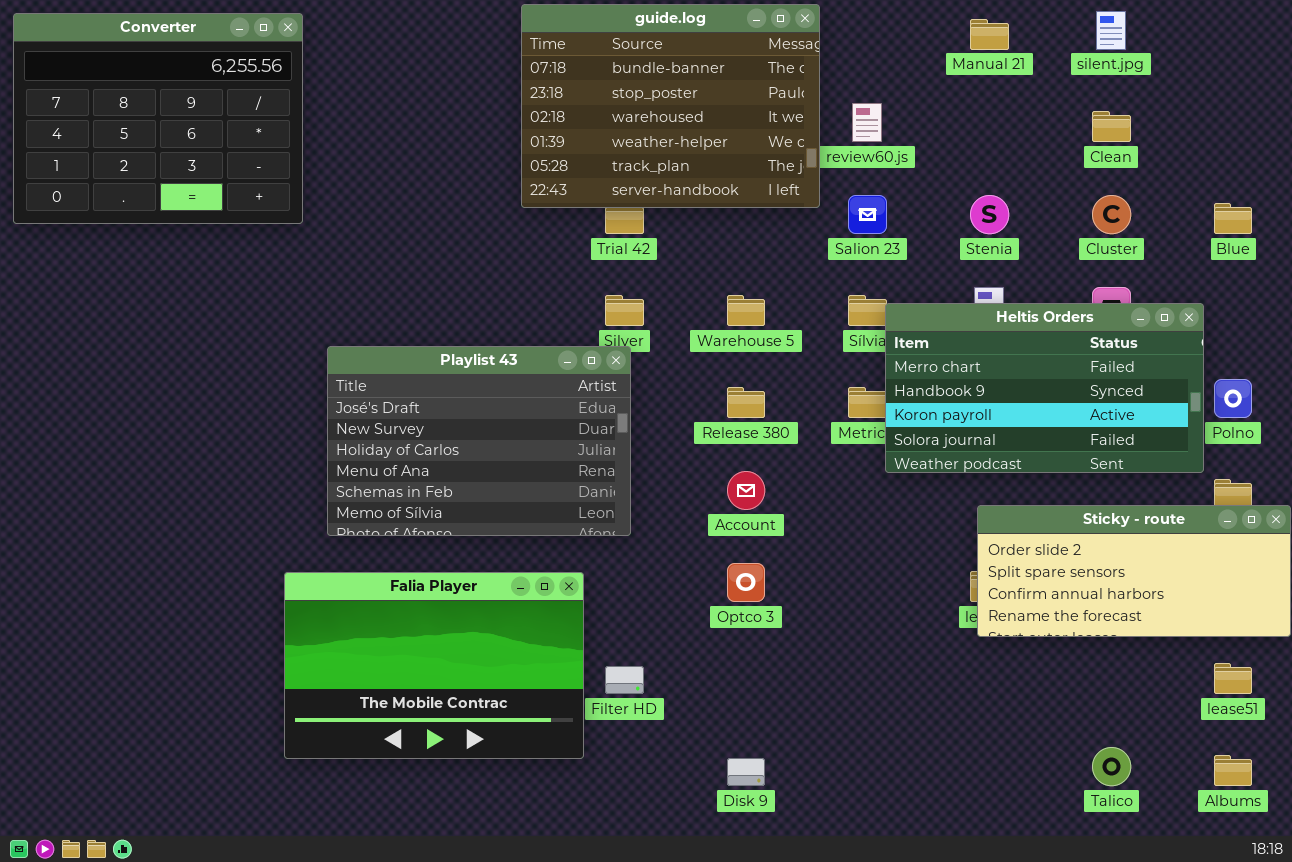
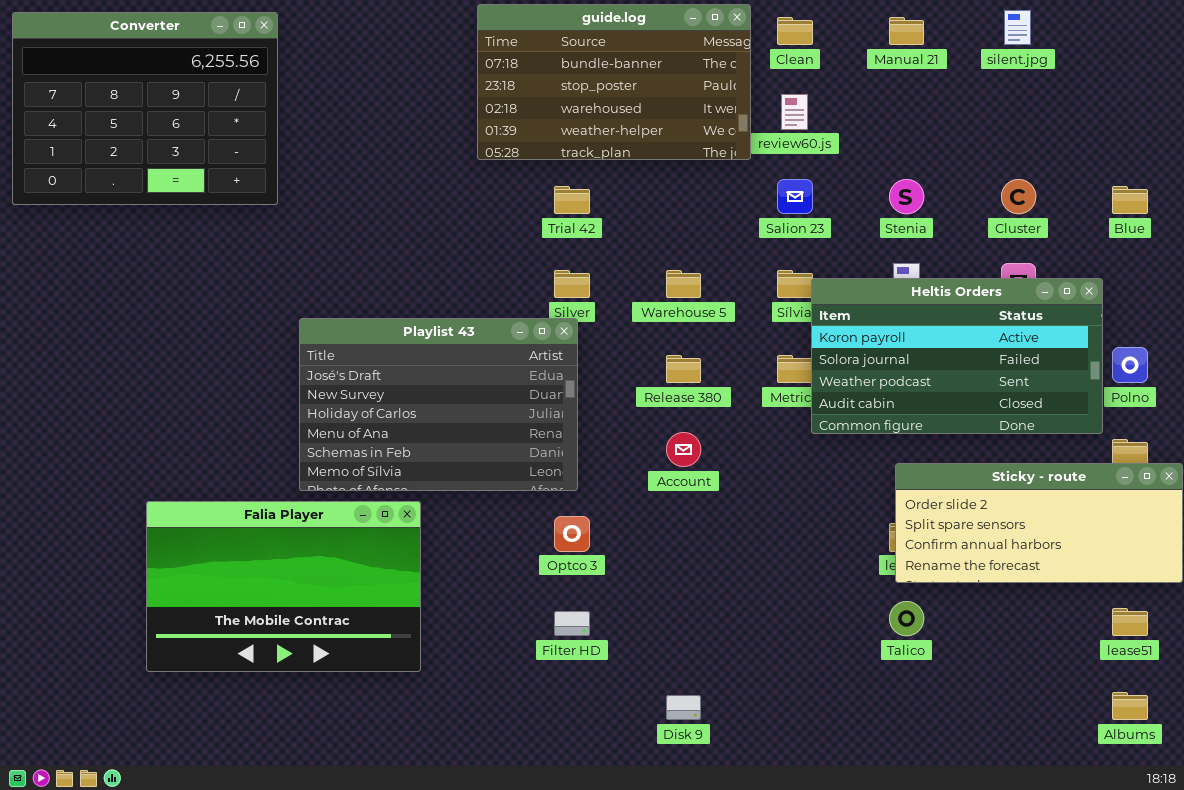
guide.log: [521,4,820,208] -> [477,4,751,160], resized
Clean: [1092,111,1131,142] -> [777,17,813,45], moved
Heltis Orders: [885,303,1204,473] -> [811,278,1103,434], scrolled down 2 rows
Optco 3: [727,563,765,602] -> [554,516,590,552], moved
Falia Player: [284,572,584,759] -> [146,501,421,672], moved
Talico: [1092,747,1131,786] -> [889,601,924,636], moved

